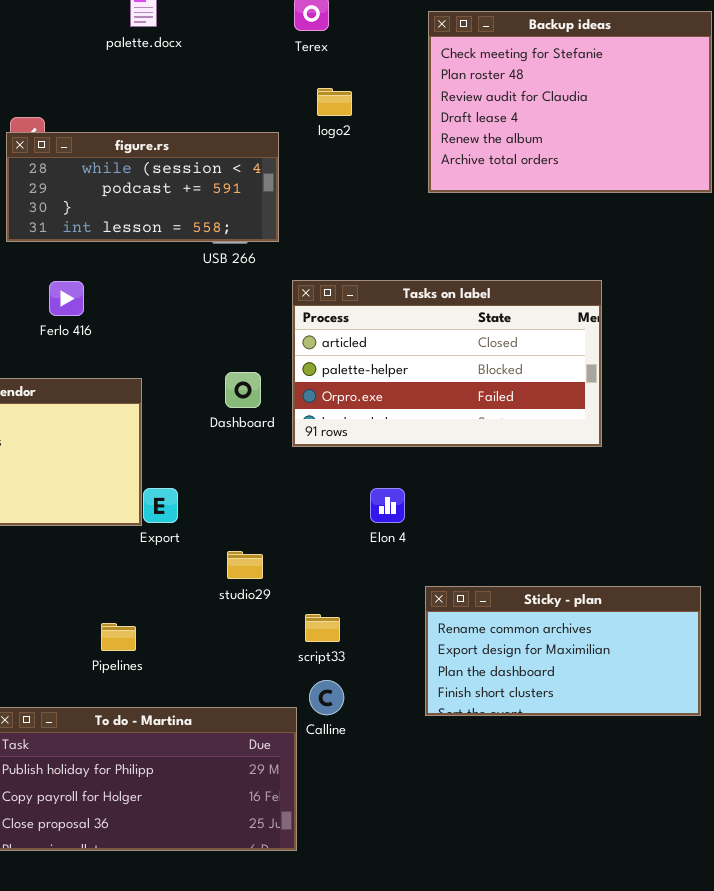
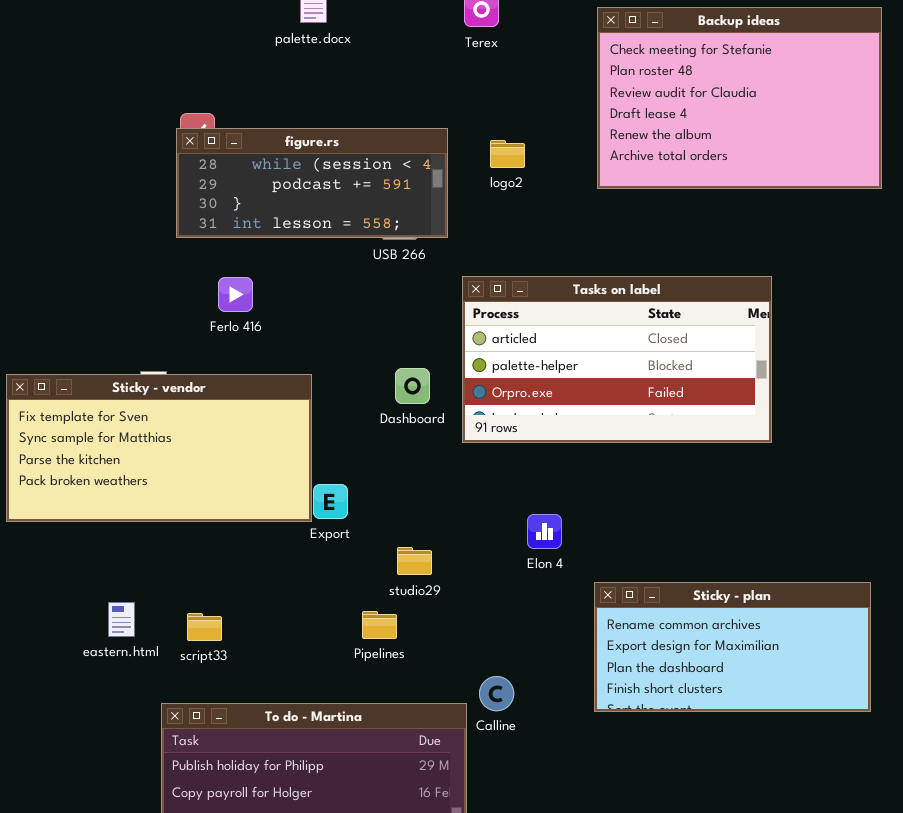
logo2: [317,88,352,116] -> [490,140,525,168], moved
Elon 4: [370,488,405,523] -> [527,514,562,549], moved
script33: [305,614,340,642] -> [187,613,222,641], moved
Pipelines: [101,623,136,651] -> [362,611,397,639], moved

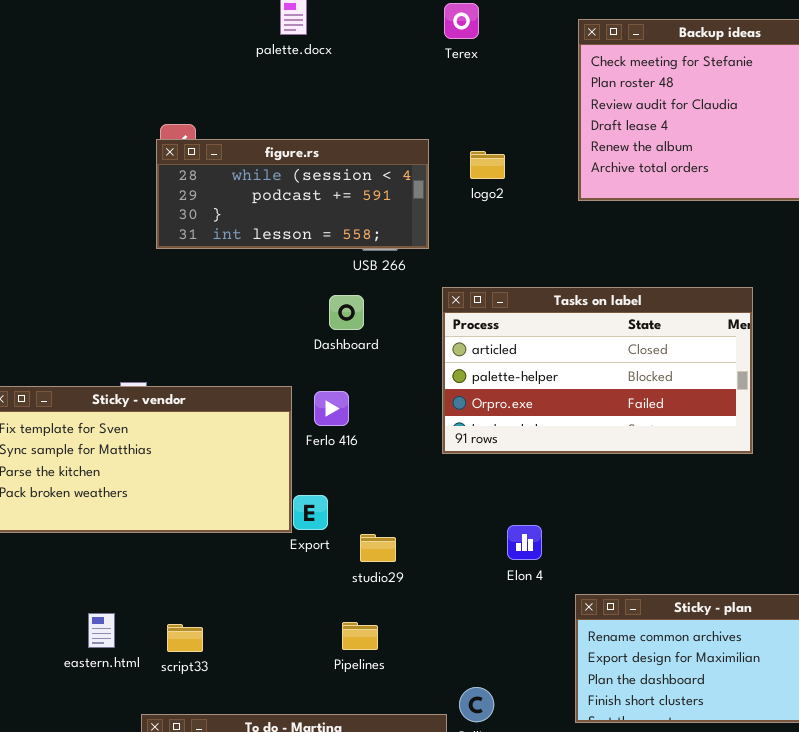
Ferlo 416: [218,277,253,312] -> [314,391,349,426], moved
Dashboard: [395,368,430,404] -> [329,295,364,330], moved
studio29: [397,547,432,575] -> [360,534,396,562], moved

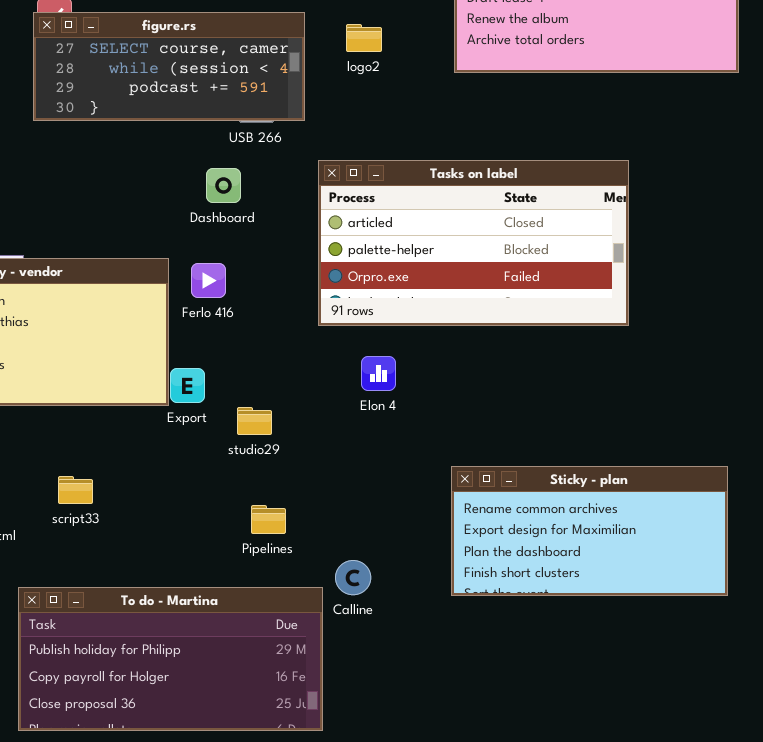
figure.rs: [156,139,429,249] -> [33,12,305,121], scrolled up 1 row
Elon 4: [507,525,542,560] -> [361,356,396,391], moved
Pipelines: [342,622,378,650] -> [251,505,286,534], moved
script33: [167,624,203,652] -> [58,476,93,504], moved

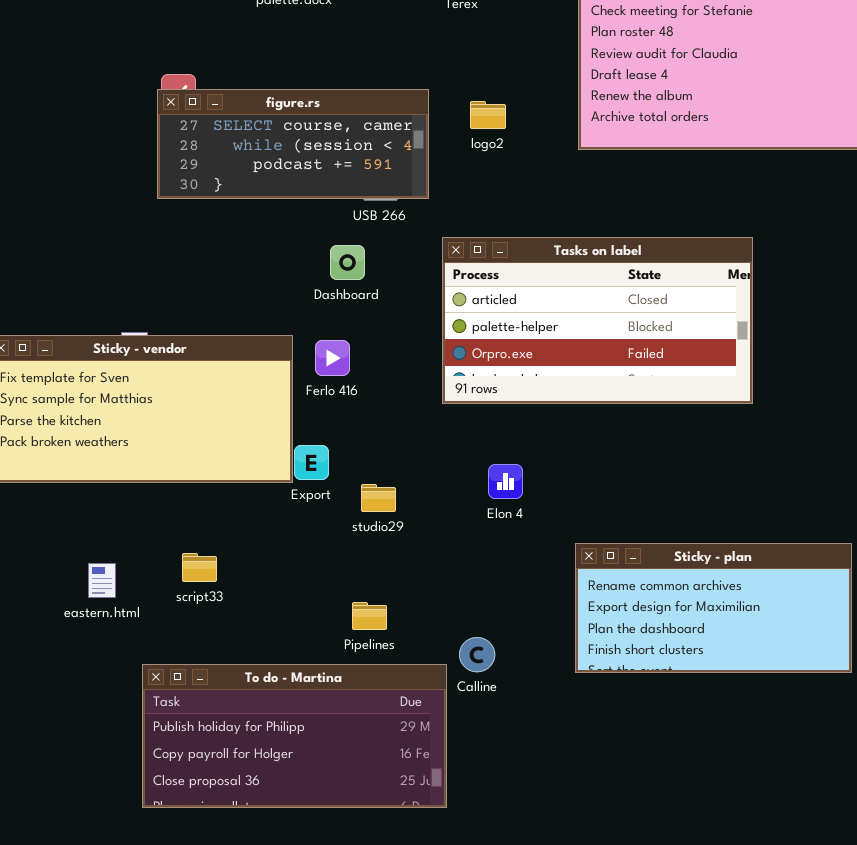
Elon 4: [361,356,396,391] -> [488,464,523,499], moved
Pipelines: [251,505,286,534] -> [352,602,387,630], moved

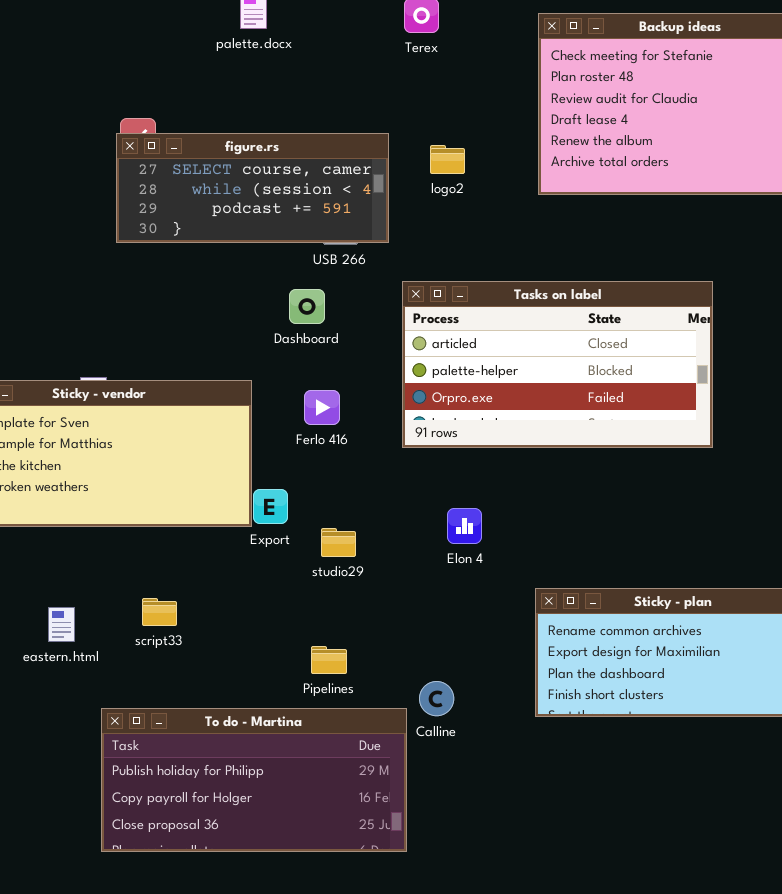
Ferlo 416: [315,340,350,376] -> [304,390,340,425], moved

